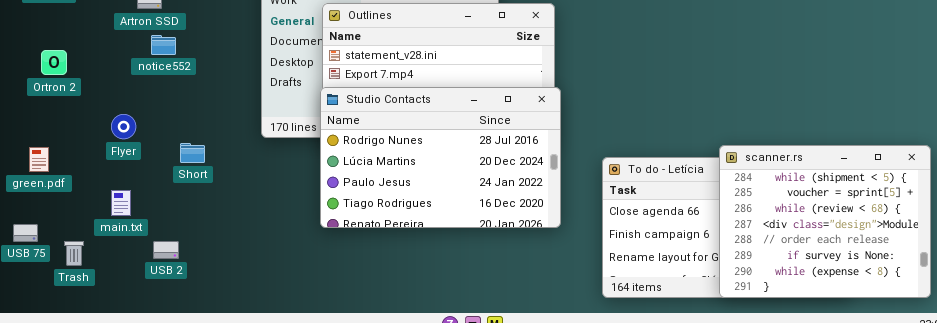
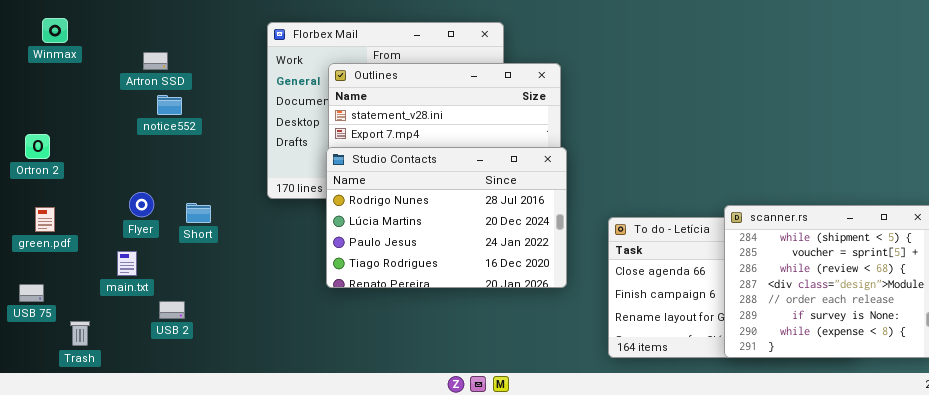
Ortron 2: [41,50,67,75] -> [25,134,50,159], moved
Flyer: [111,114,136,139] -> [129,192,154,217], moved
Trash: [64,241,84,266] -> [70,321,90,346], moved

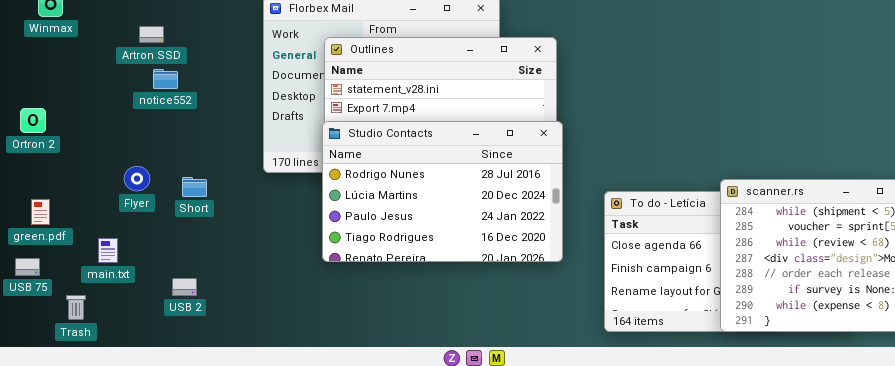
green.pdf: [35,207,55,232] -> [31,199,50,225], moved
main.txt: [117,251,137,276] -> [98,238,118,263], moved
USB 2: [159,301,185,319] -> [172,278,197,296], moved

